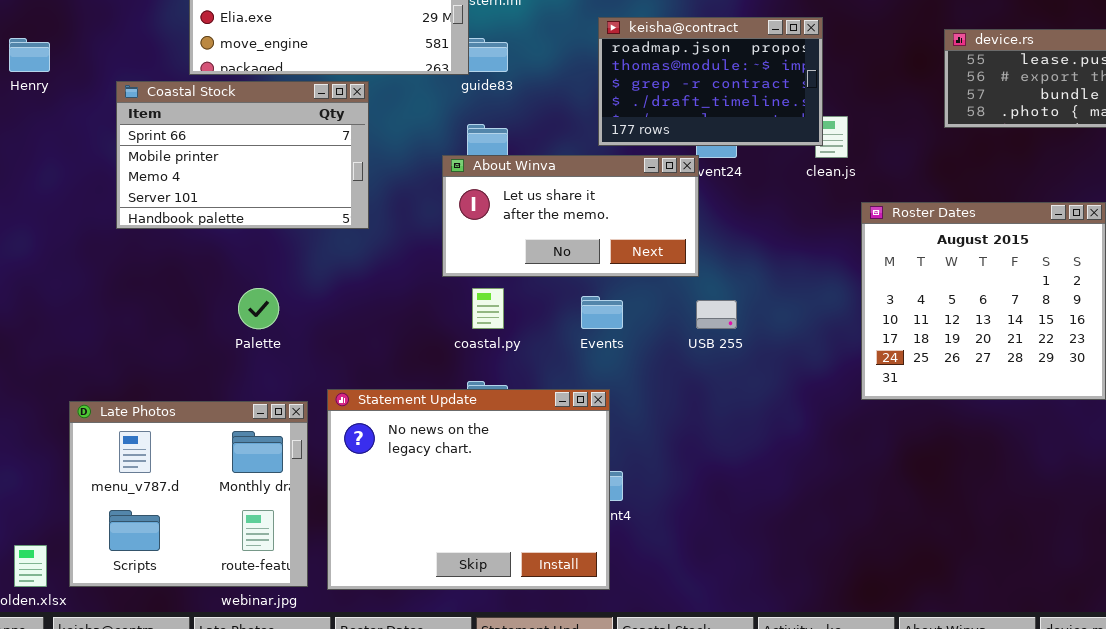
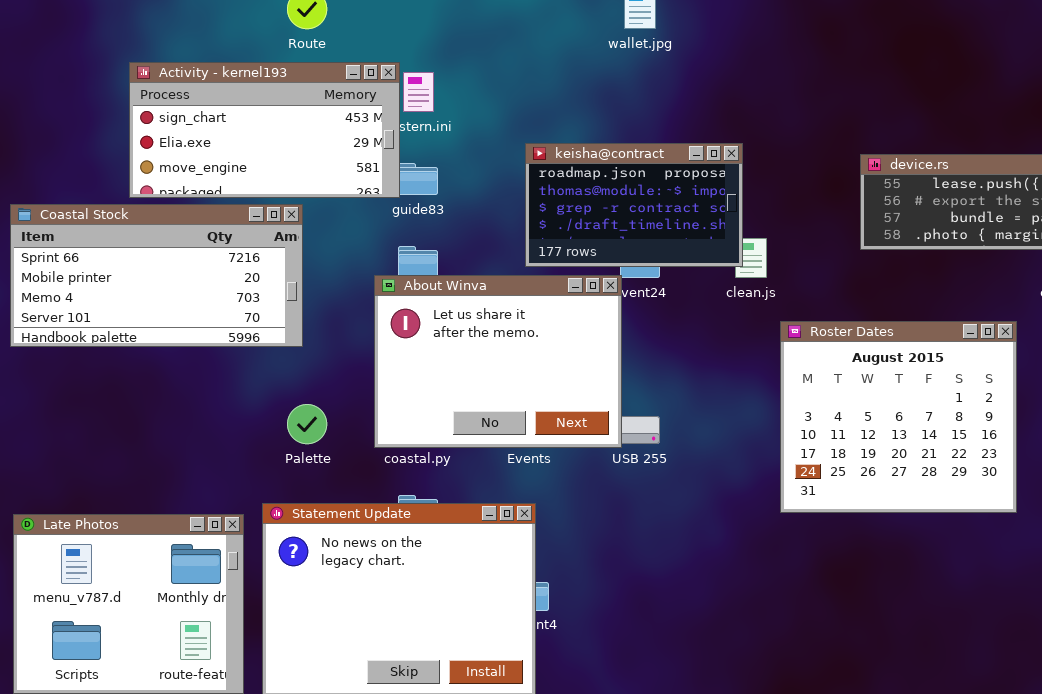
Coastal Stock: [116,81,369,229] -> [10,204,303,347], resized
About Winva: [442,155,699,277] -> [374,275,622,448], resized
Palette: [238,288,279,329] -> [287,404,327,444], moved

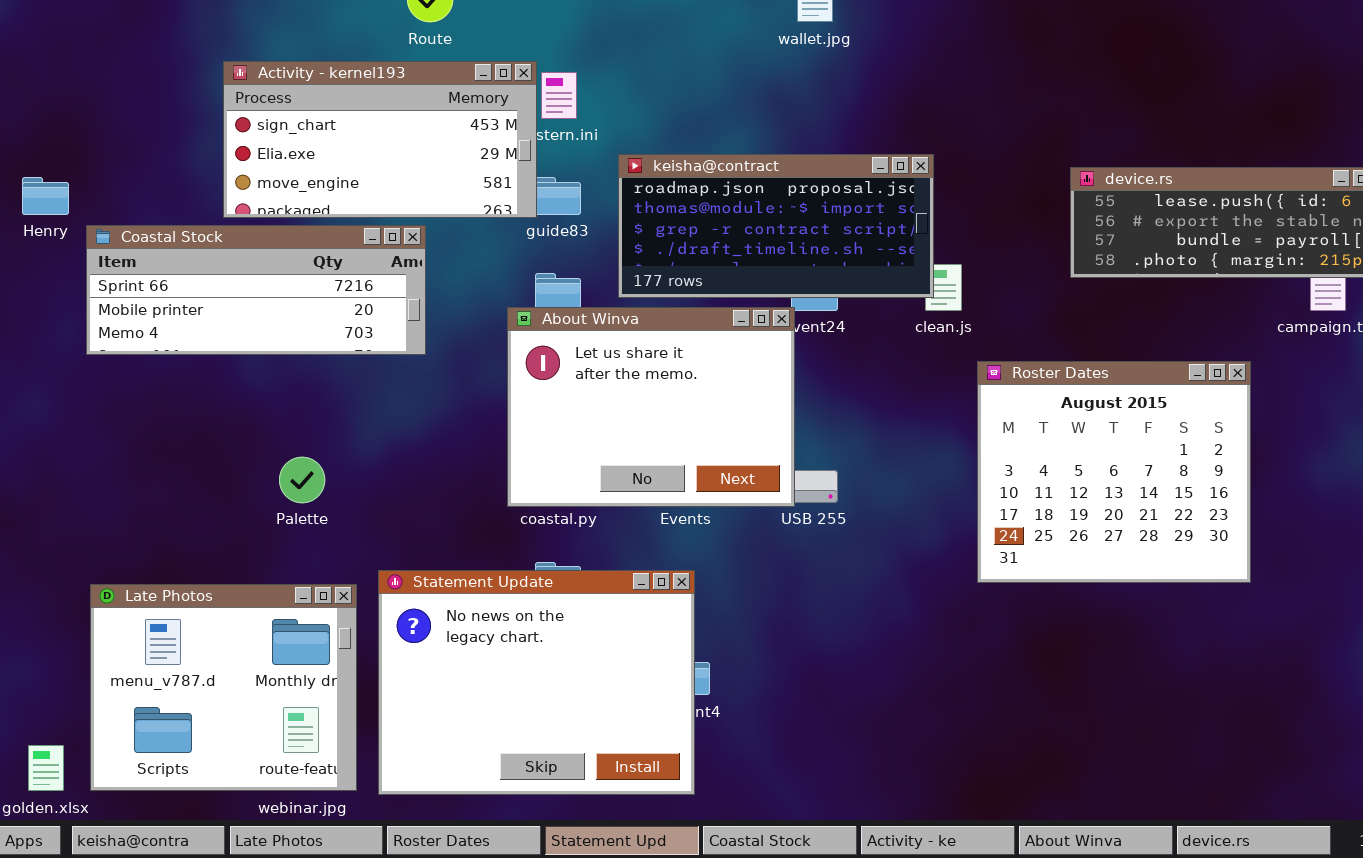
keisha@contract: [525,143,743,267] -> [618,154,934,298], resized
Coastal Stock: [10,204,303,347] -> [86,225,426,355], resized
Palette: [287,404,327,444] -> [279,457,325,503], moved

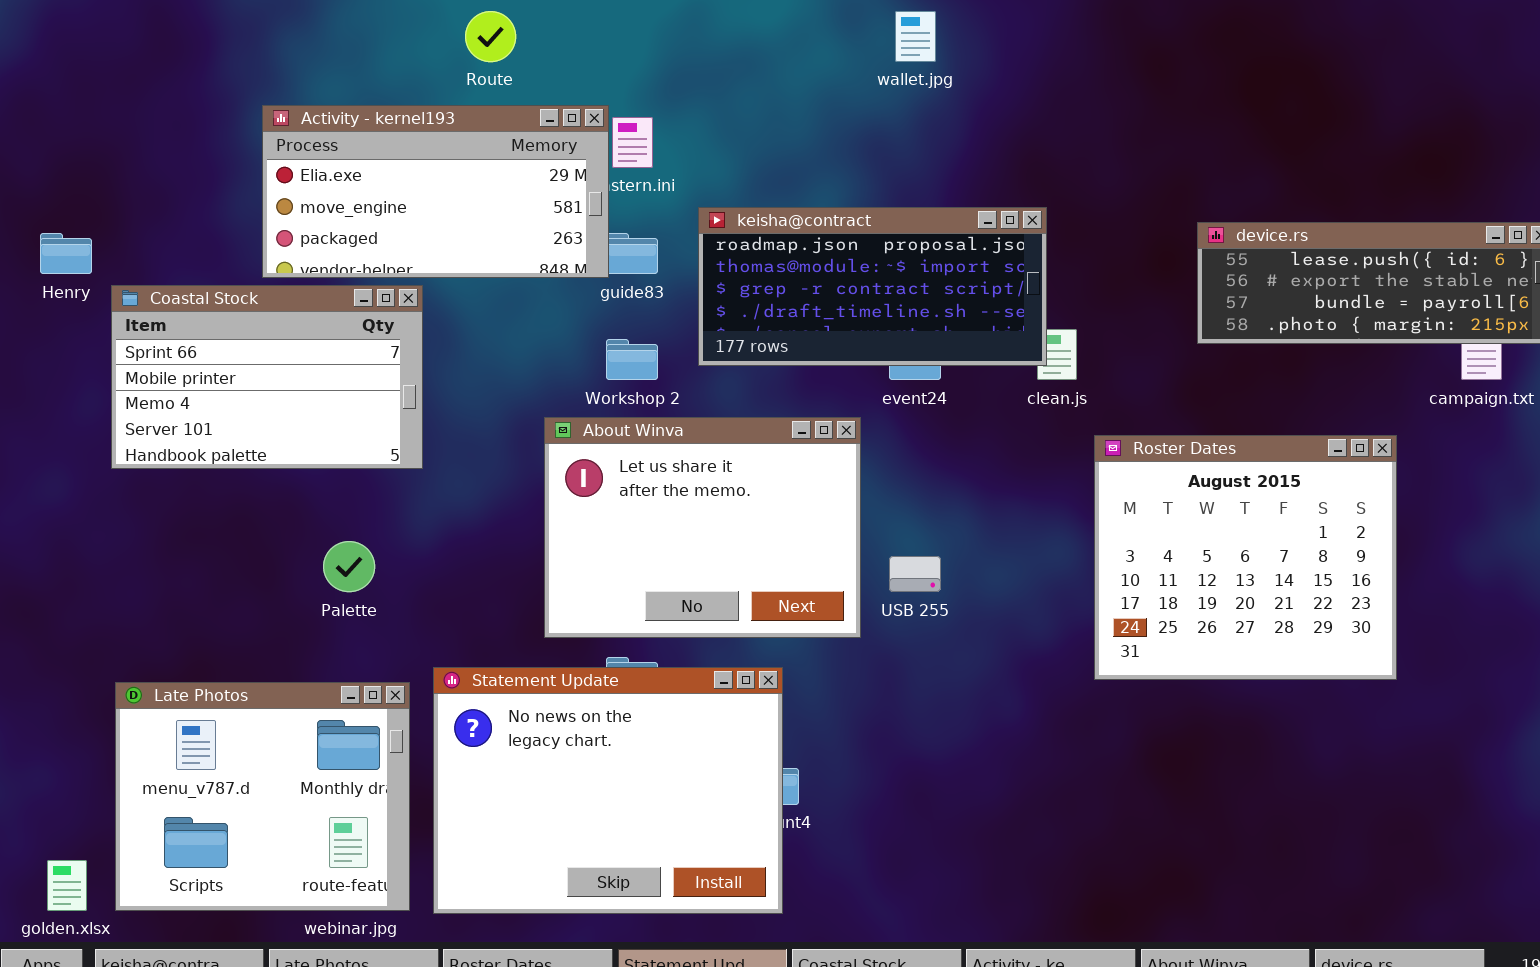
Activity - kernel193: [223,61,537,218] -> [262,105,609,278], scrolled down 1 row
Coastal Stock: [86,225,426,355] -> [111,285,423,469], resized
About Winva: [507,307,795,507] -> [544,417,861,638], moved

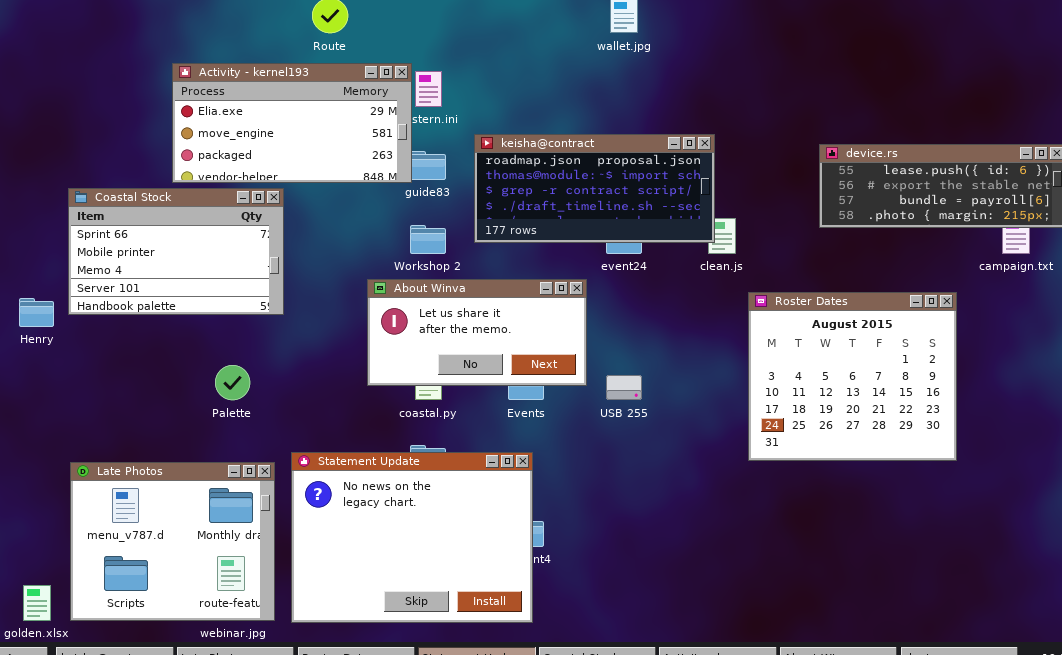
Henry: [40,233,92,274] -> [19,298,54,327], moved
About Winva: [544,417,861,638] -> [367,279,587,386], resized

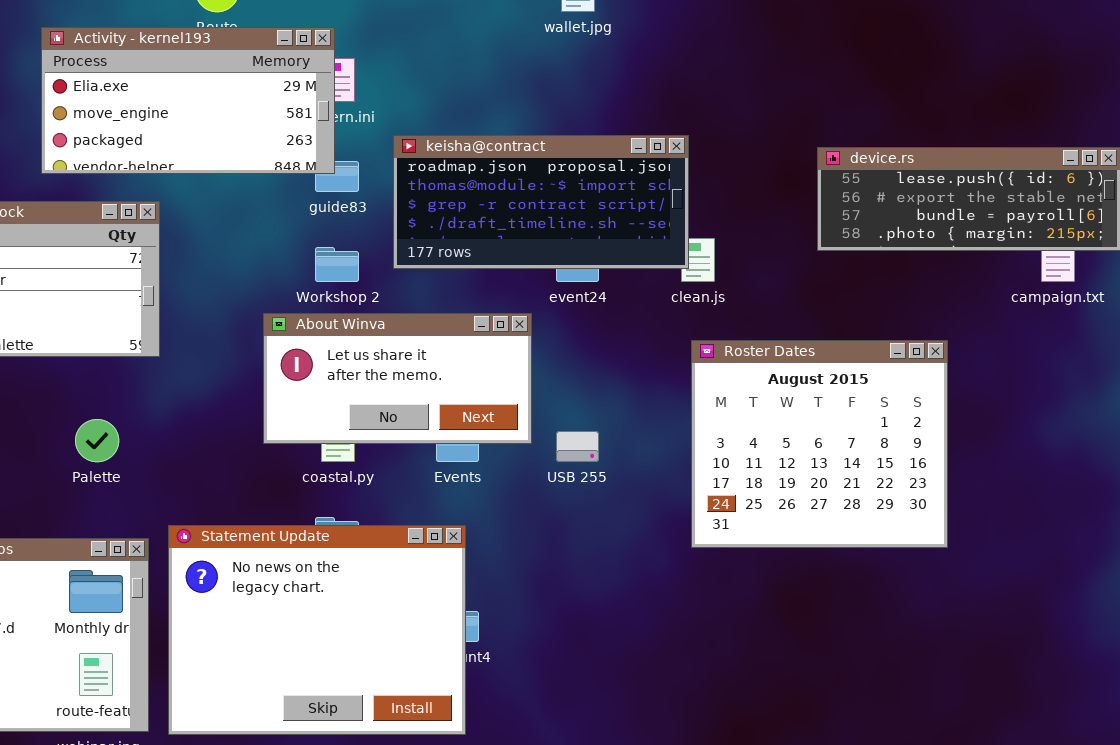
Activity - kernel193: [172,63,412,183] -> [41,27,335,174], moved
Roster Dates: [748,292,957,461] -> [691,340,948,548], moved

